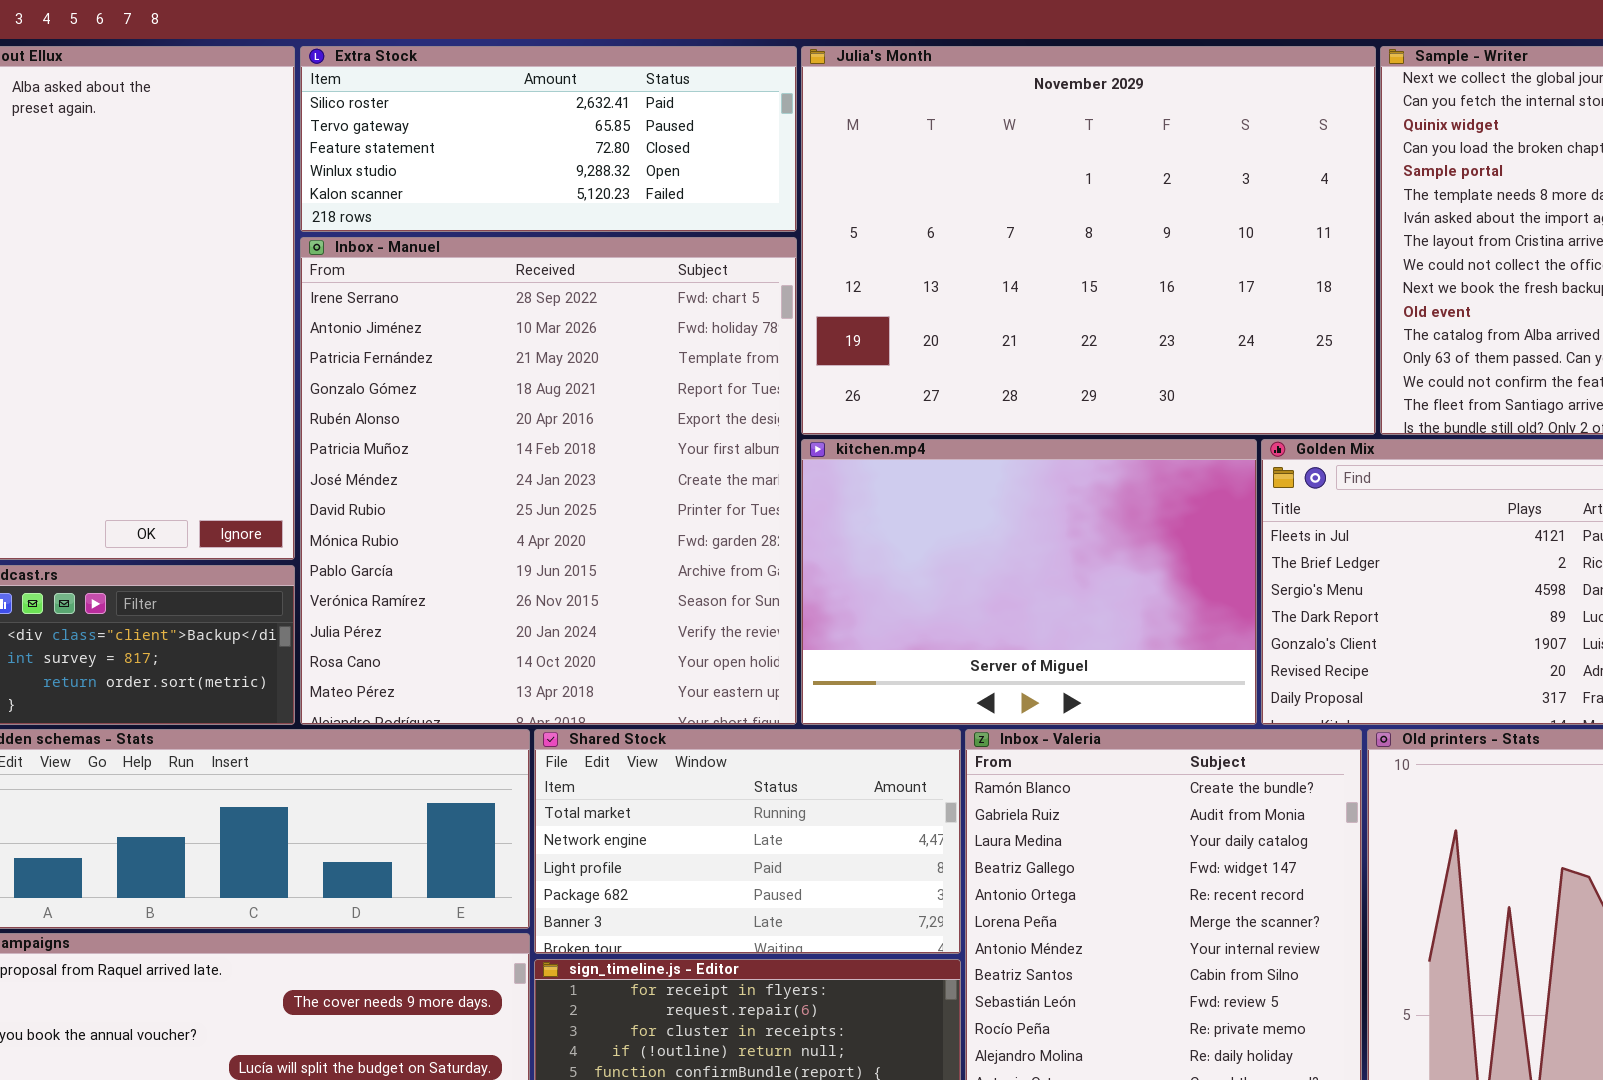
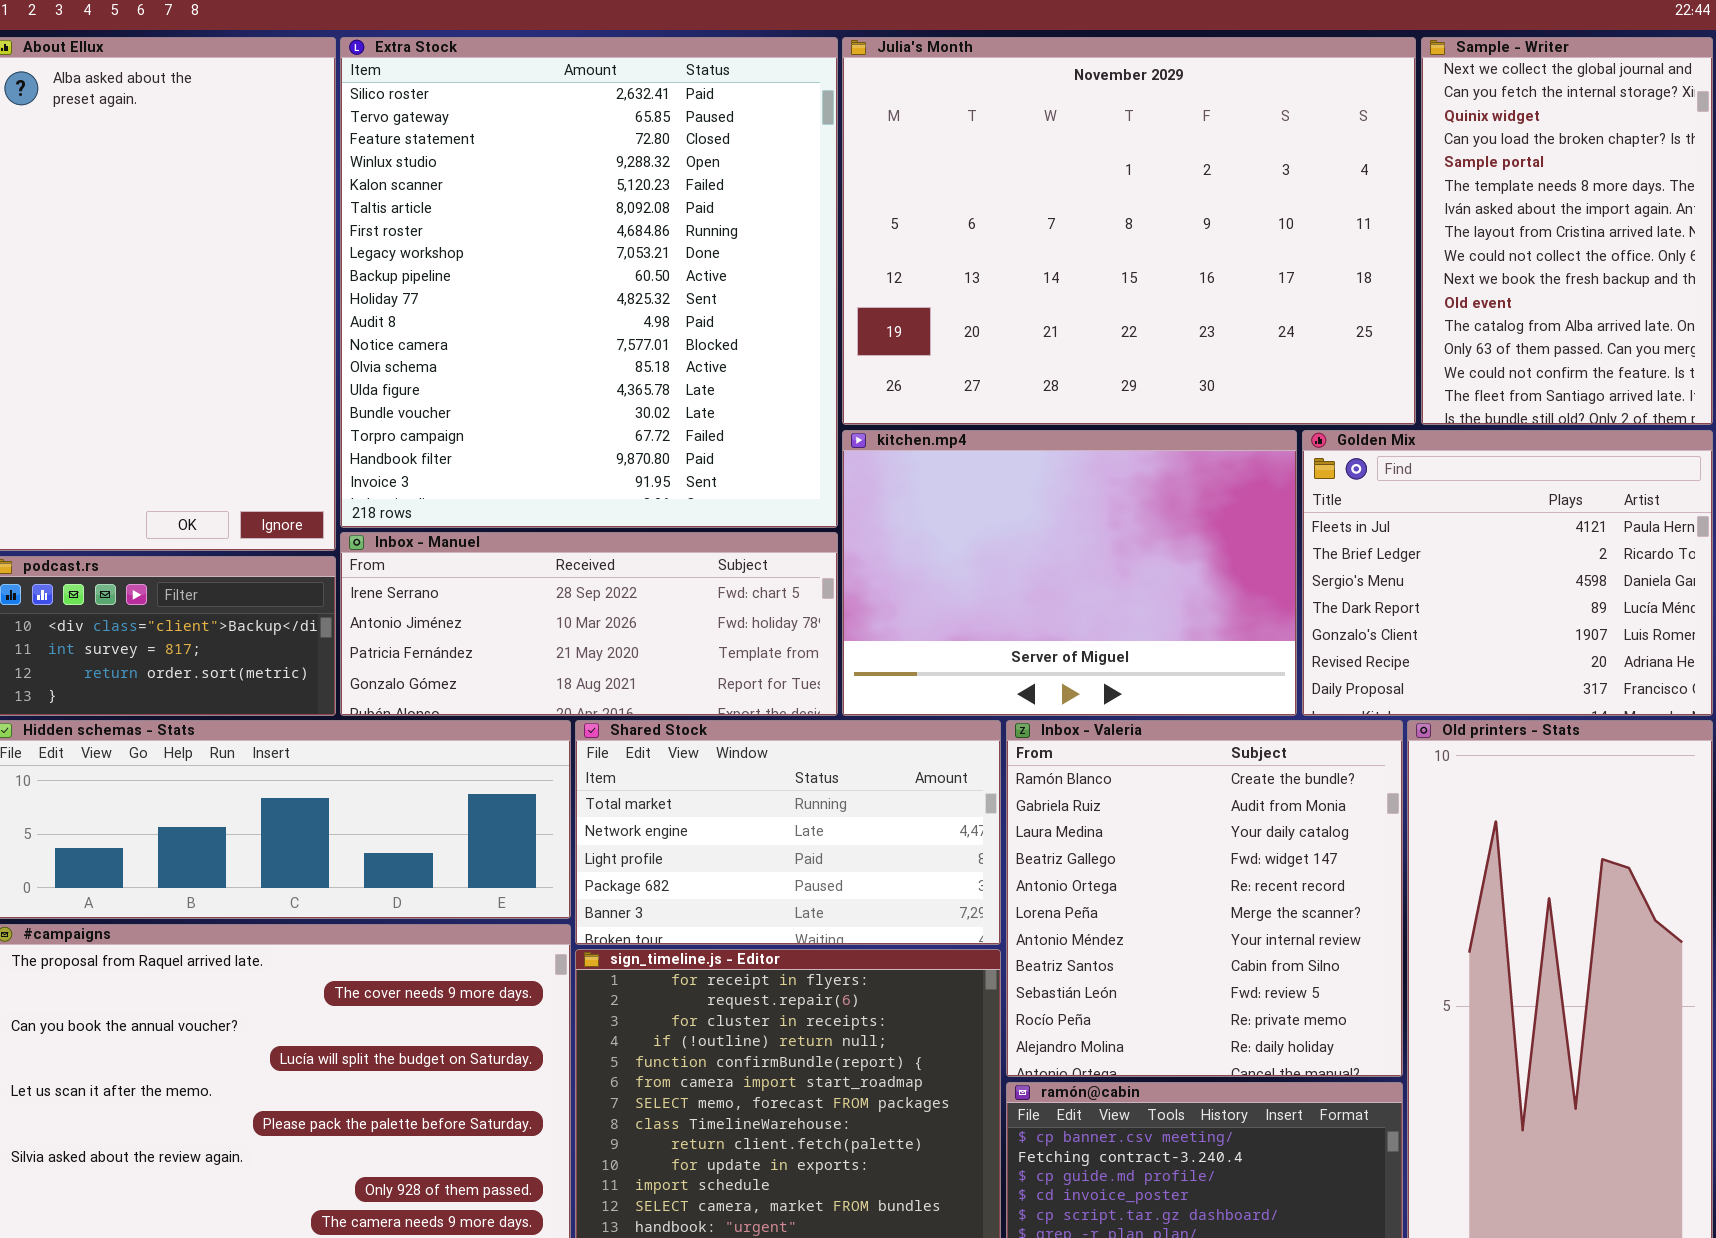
Extra Stock: [300,46,797,232] -> [340,37,838,528], resized
Inbox - Manuel: [300,237,797,725] -> [340,532,838,716], resized

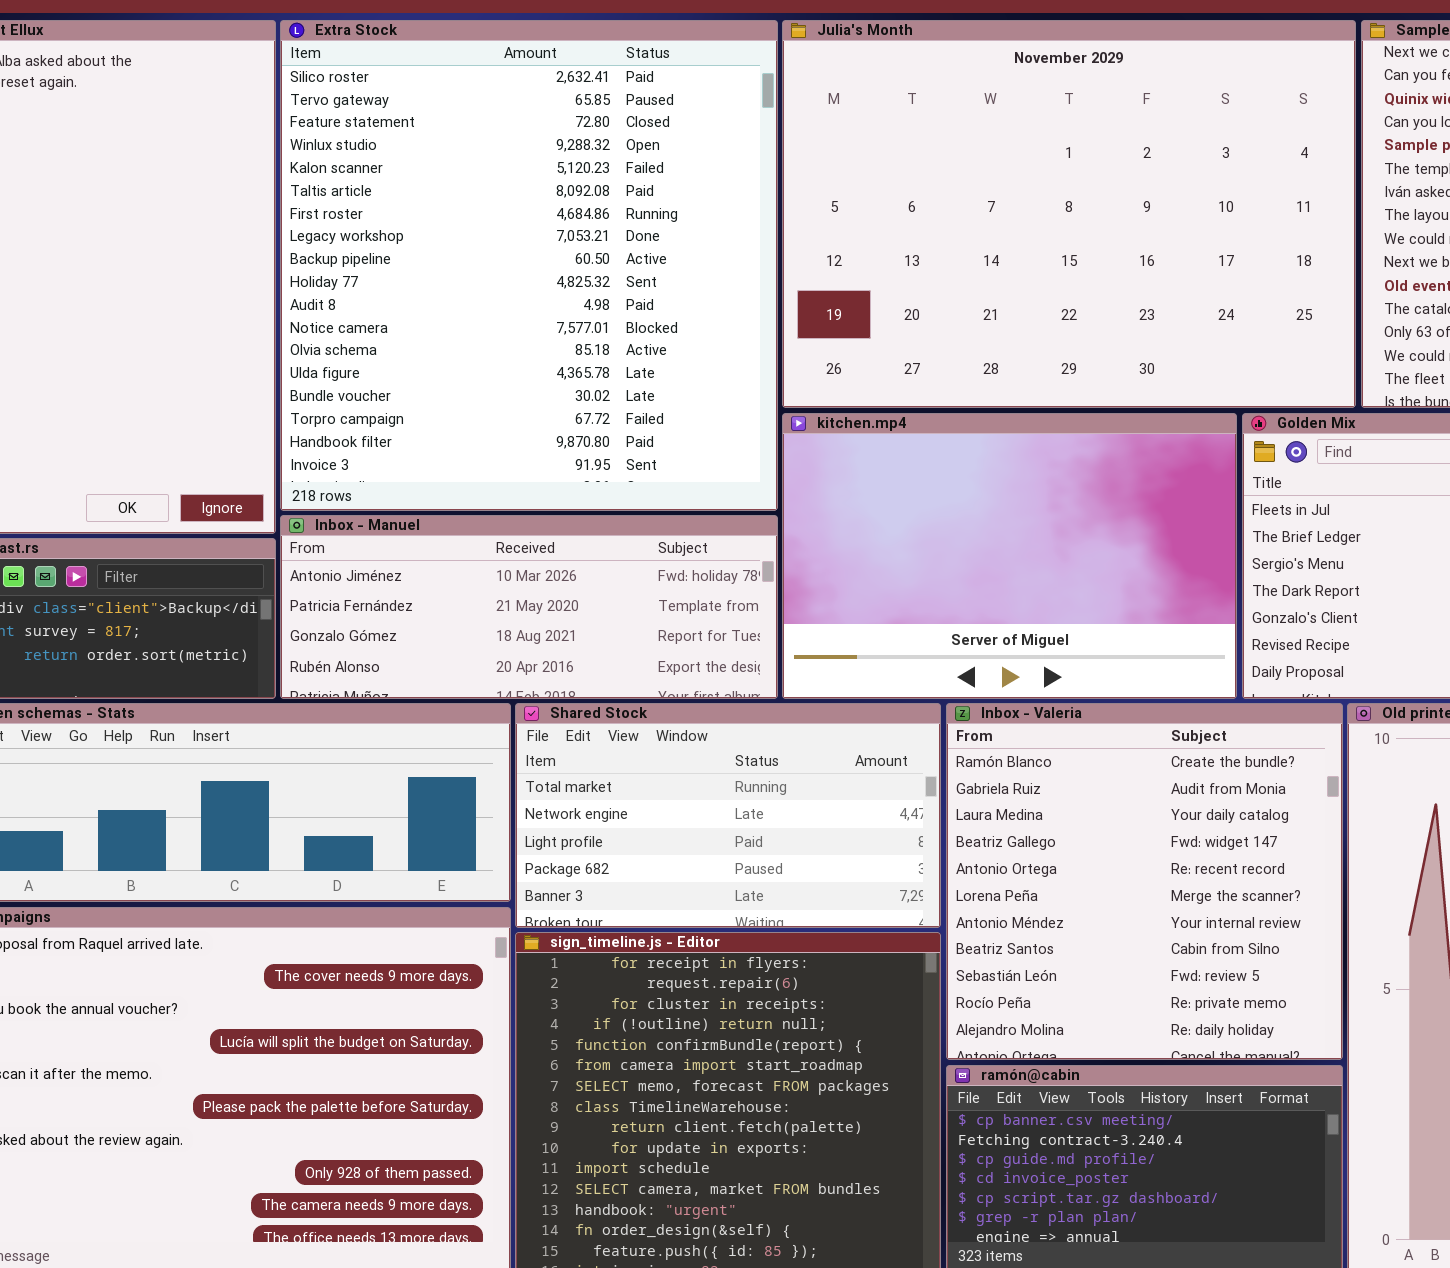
Inbox - Manuel: [340,532,838,716] -> [280,515,778,699], scrolled down 1 row

